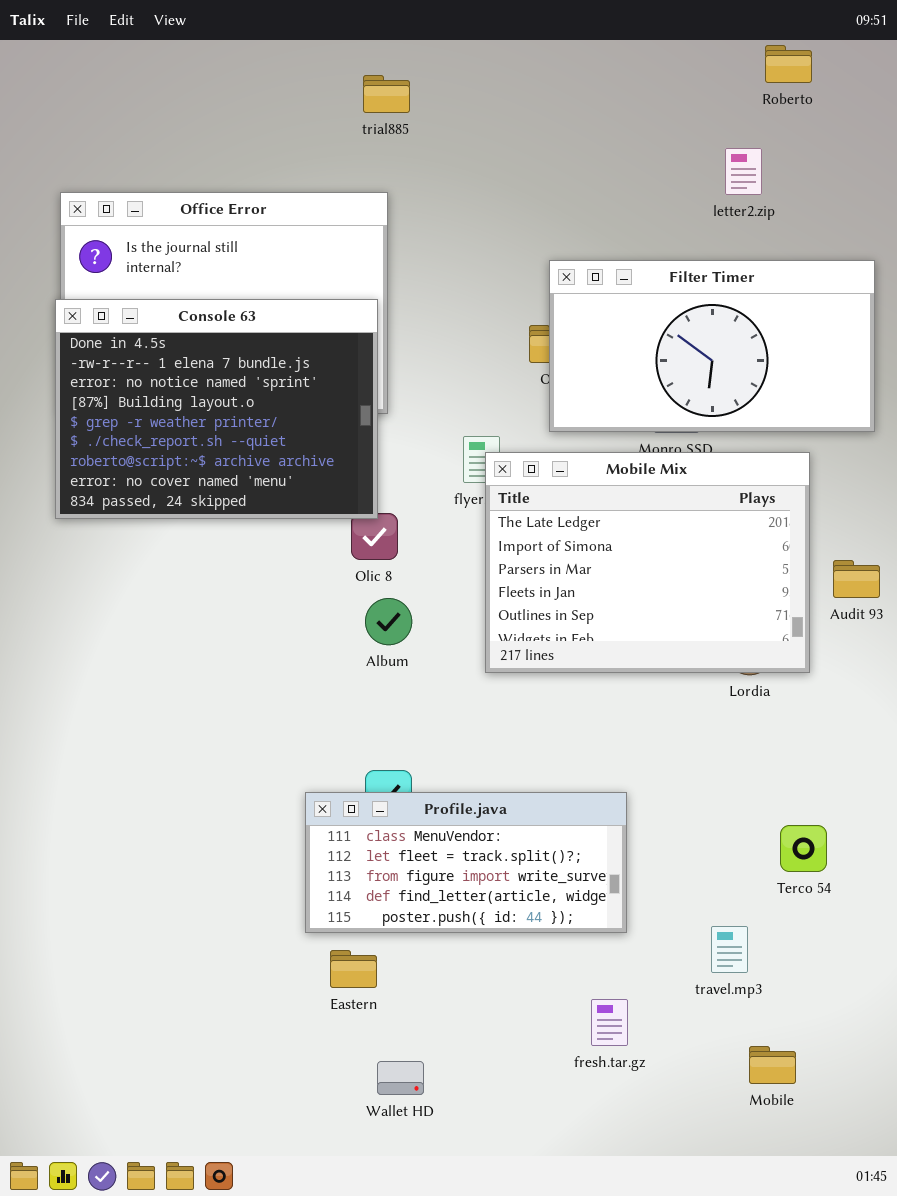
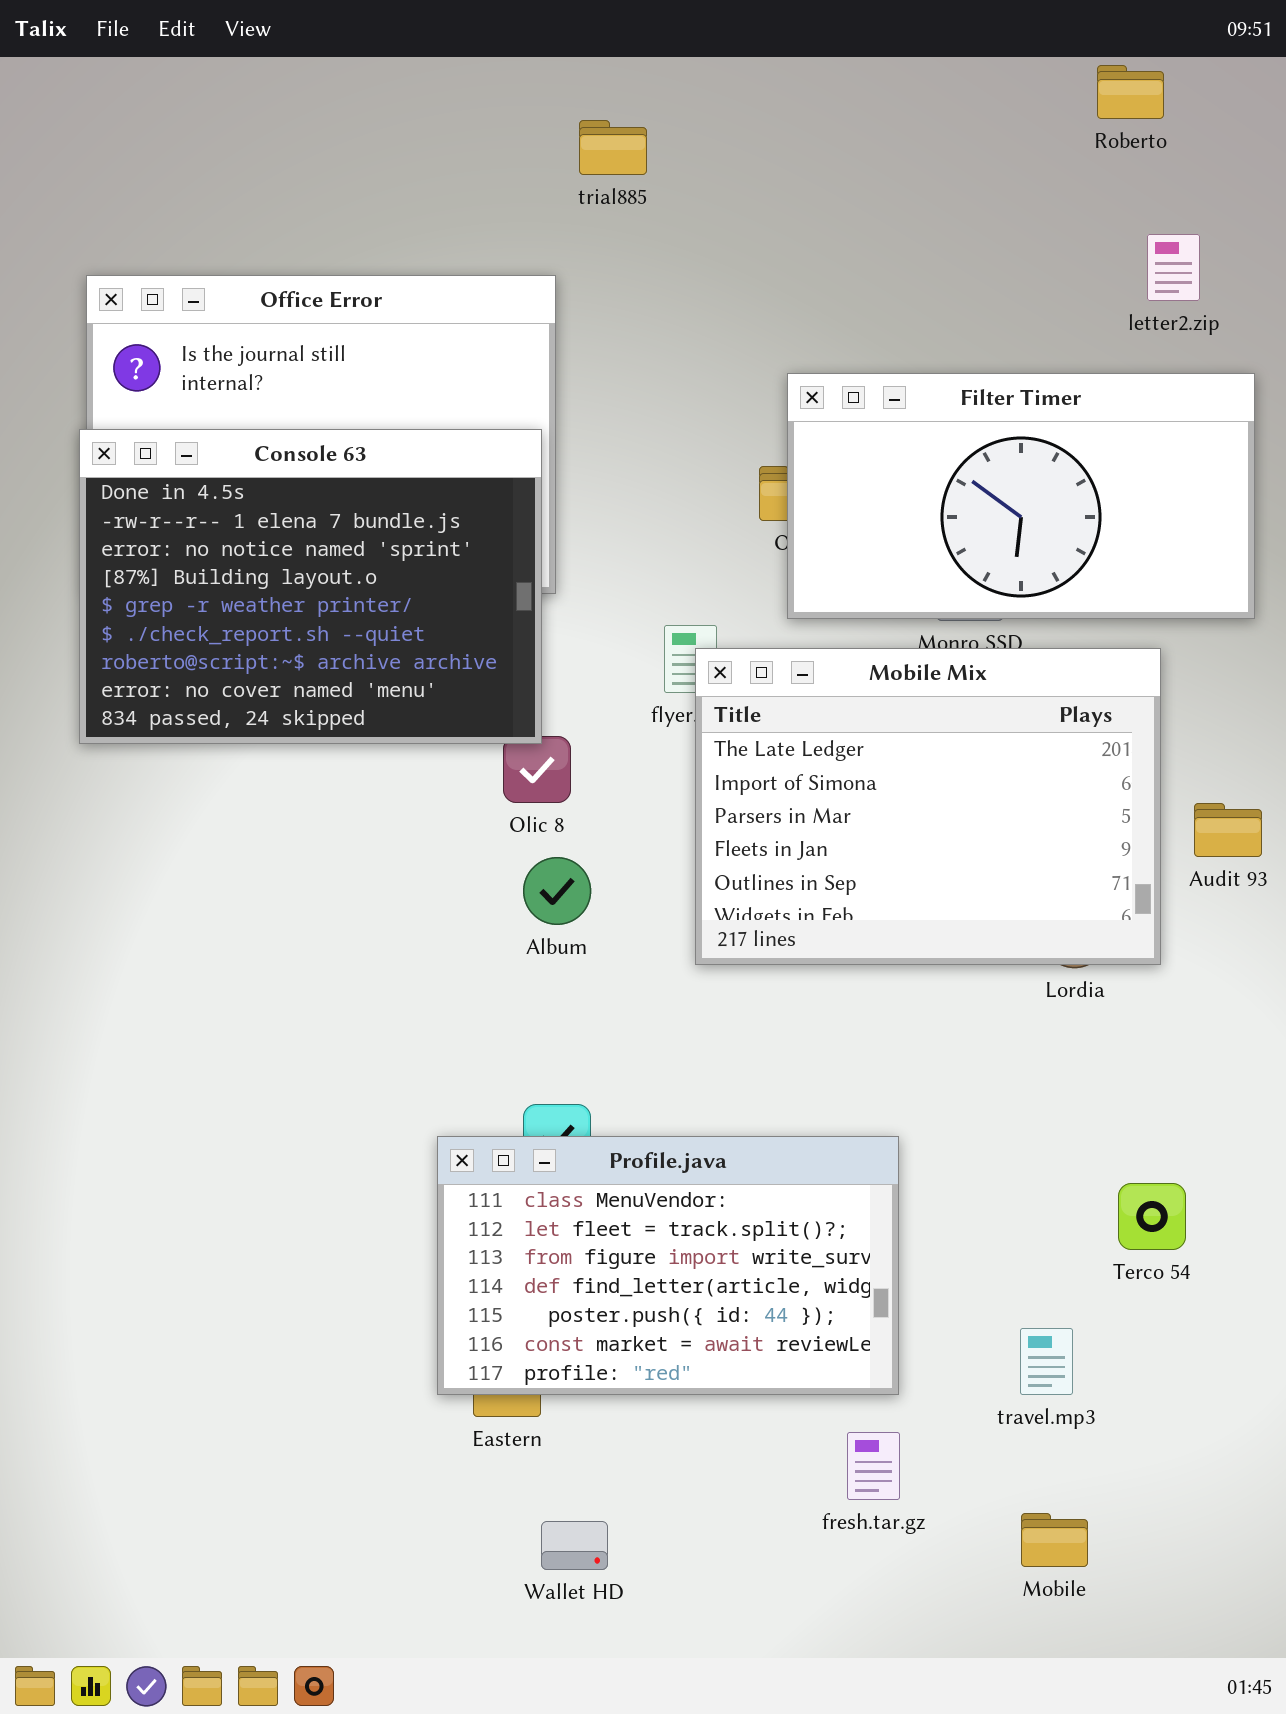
trial885: [363,75,410,113] -> [579,120,647,175], moved
letter2.zip: [725,148,762,195] -> [1147,234,1200,301], moved
Profile.java: [305,792,627,933] -> [437,1136,899,1395], resized
Mobile: [749,1046,796,1084] -> [1021,1513,1088,1567], moved

